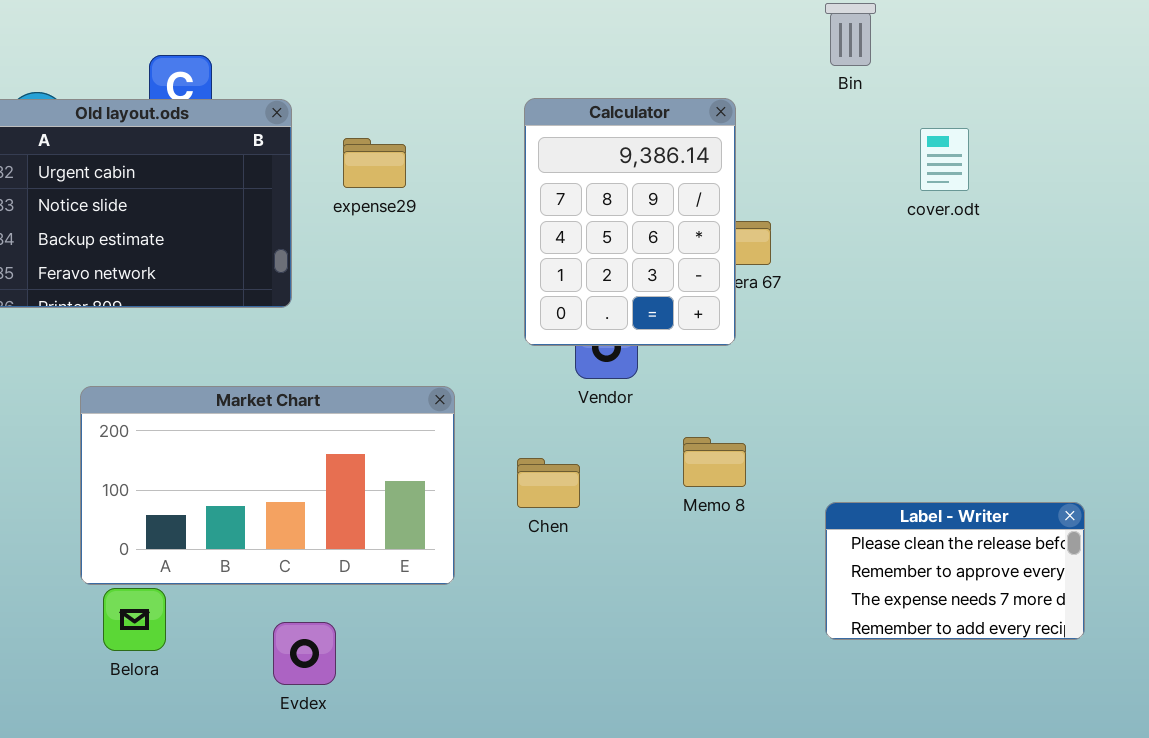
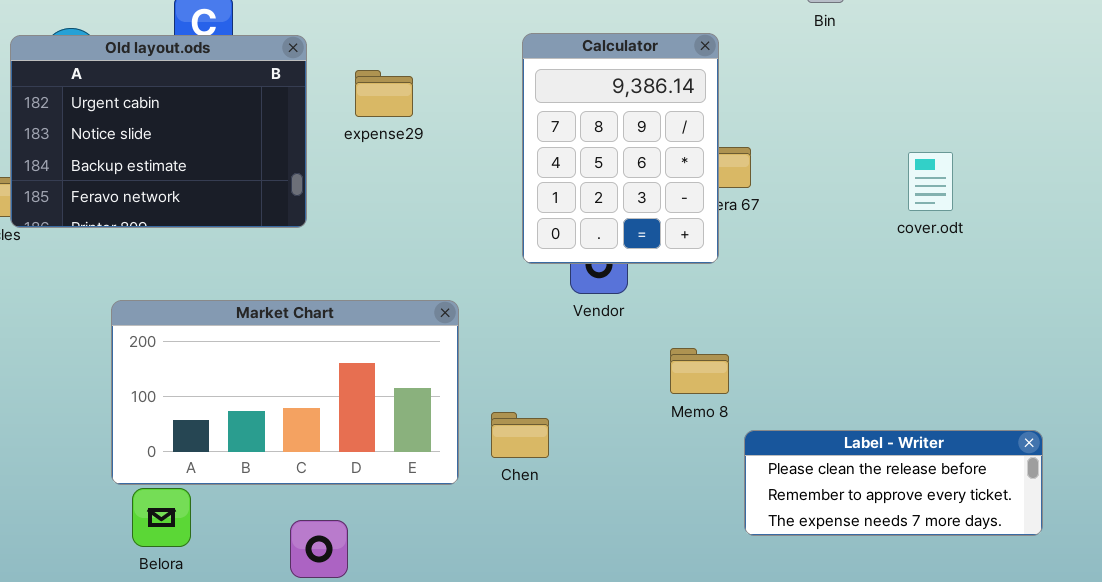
cover.odt: [920,128,969,191] -> [908,152,953,211], moved
Chen: [517,458,580,508] -> [491,412,549,458], moved
Label - Writer: [825,502,1085,640] -> [744,430,1043,536], resized

